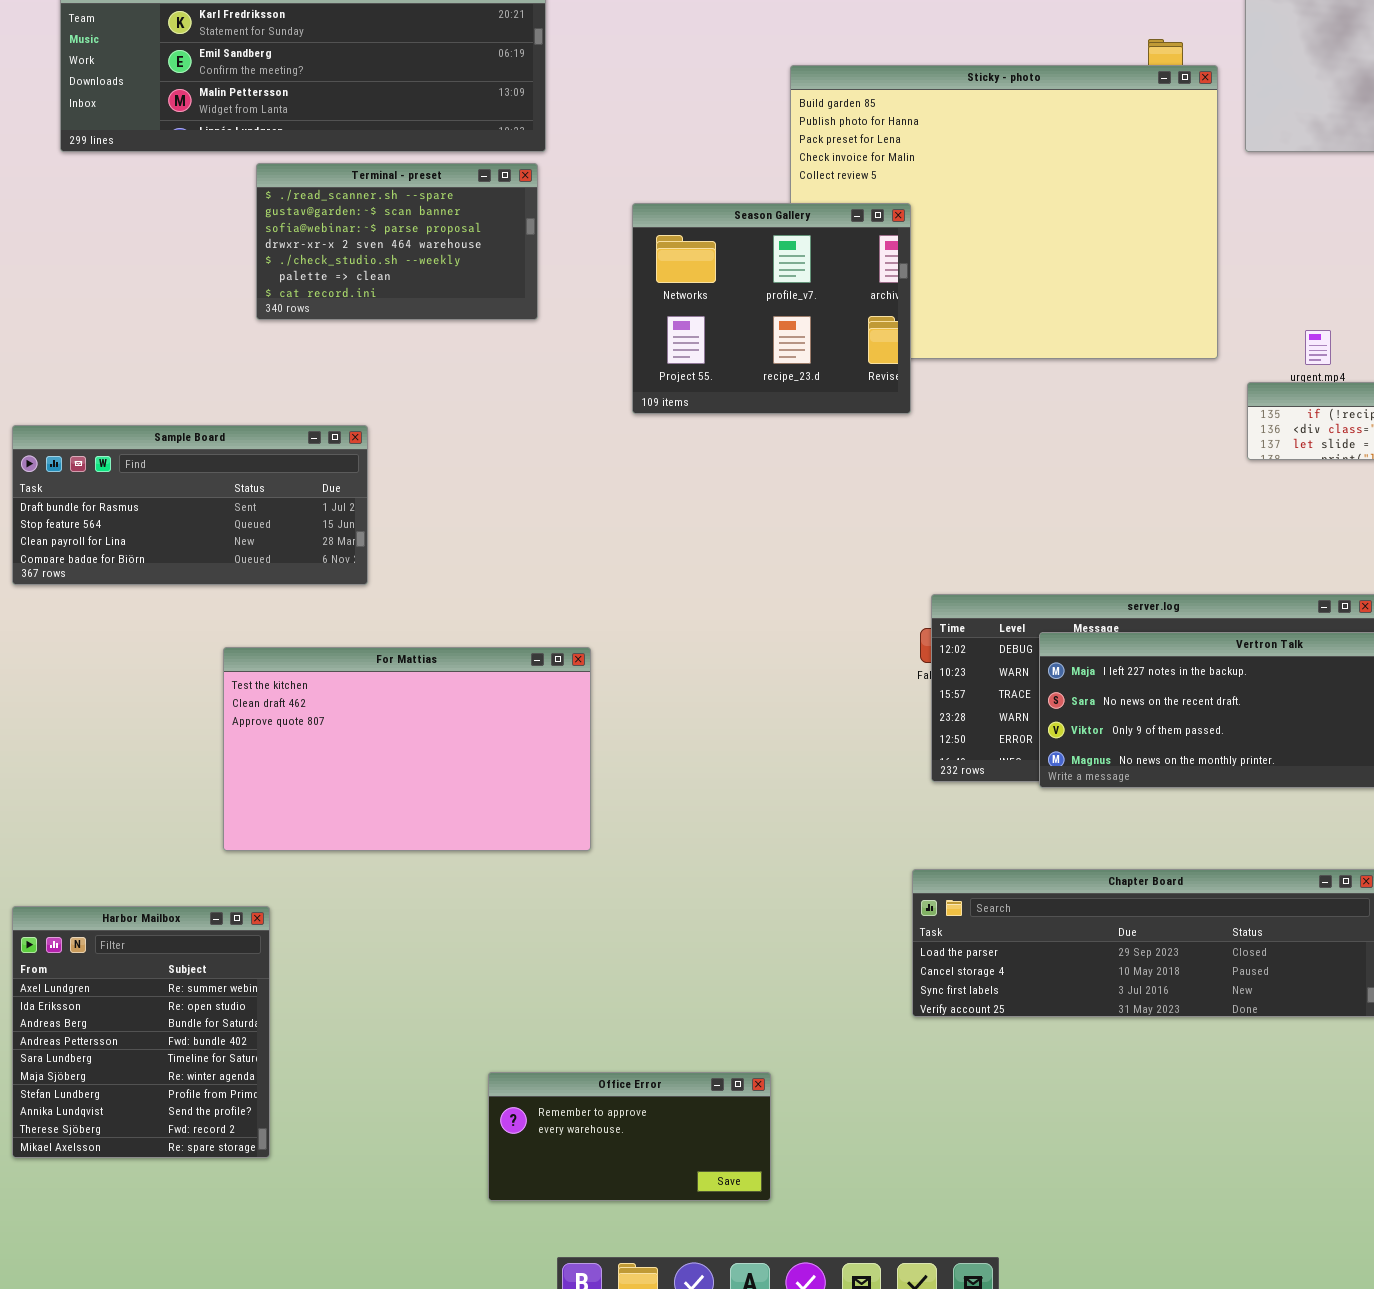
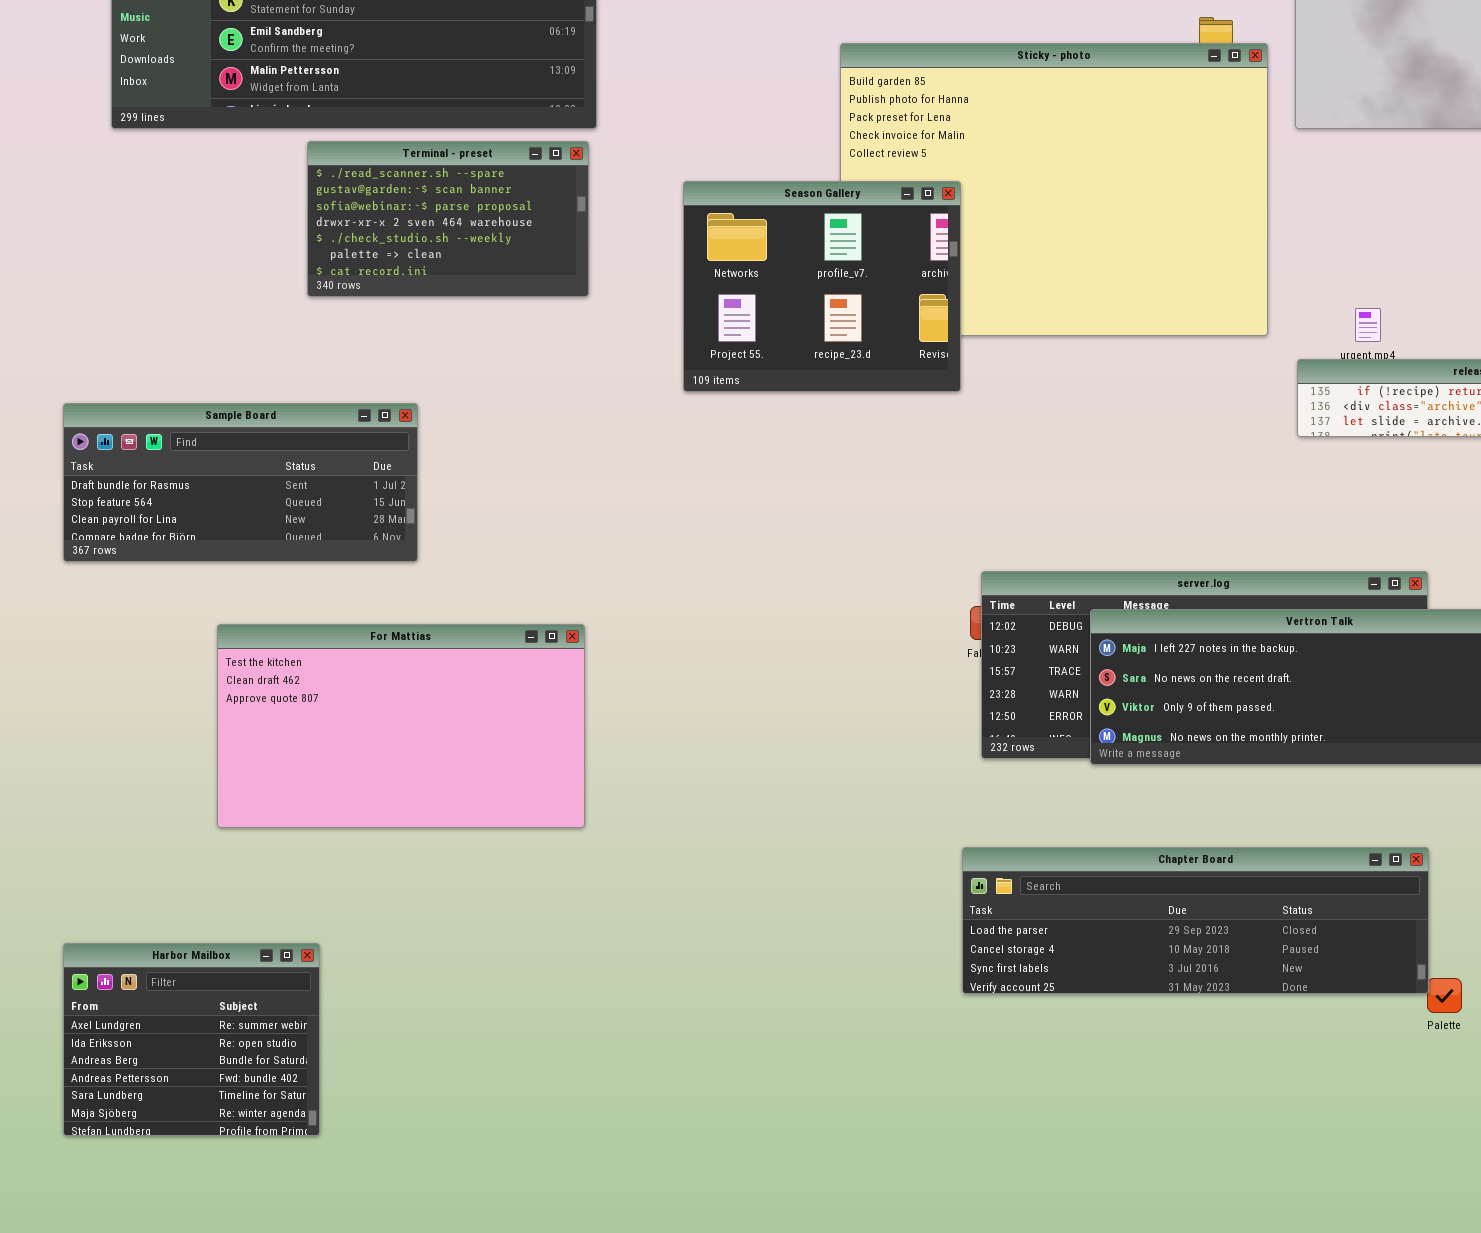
For Mattias: [223,647,591,851] -> [217,624,585,828], moved
Harbor Mailbox: [12,906,270,1158] -> [63,943,320,1136], resized
Office Error: [488,1072,771,1201] -> none, closed

